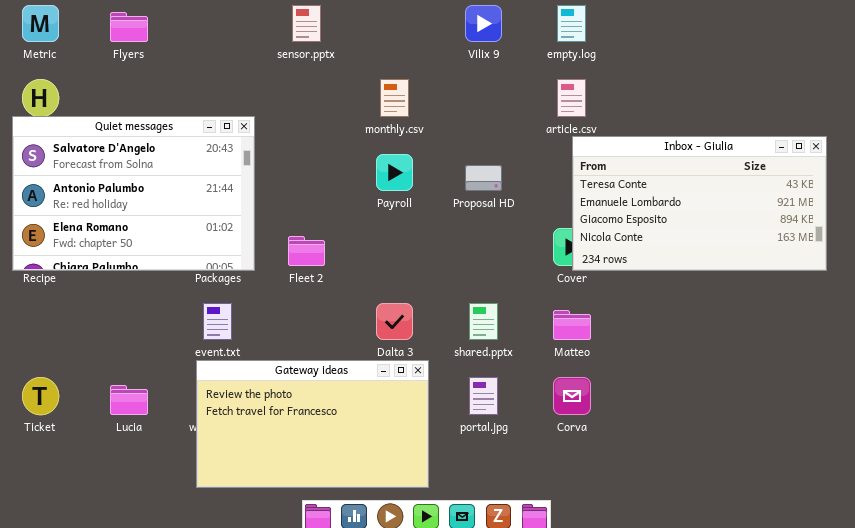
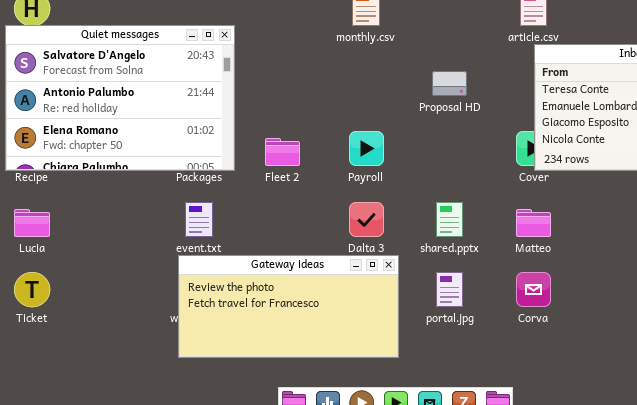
Payroll: [376,154,413,191] -> [349,131,384,166], moved
Gateway ideas: [196,360,429,488] -> [178,255,399,358], resized
Lucia: [110,385,148,415] -> [14,209,50,237], moved

